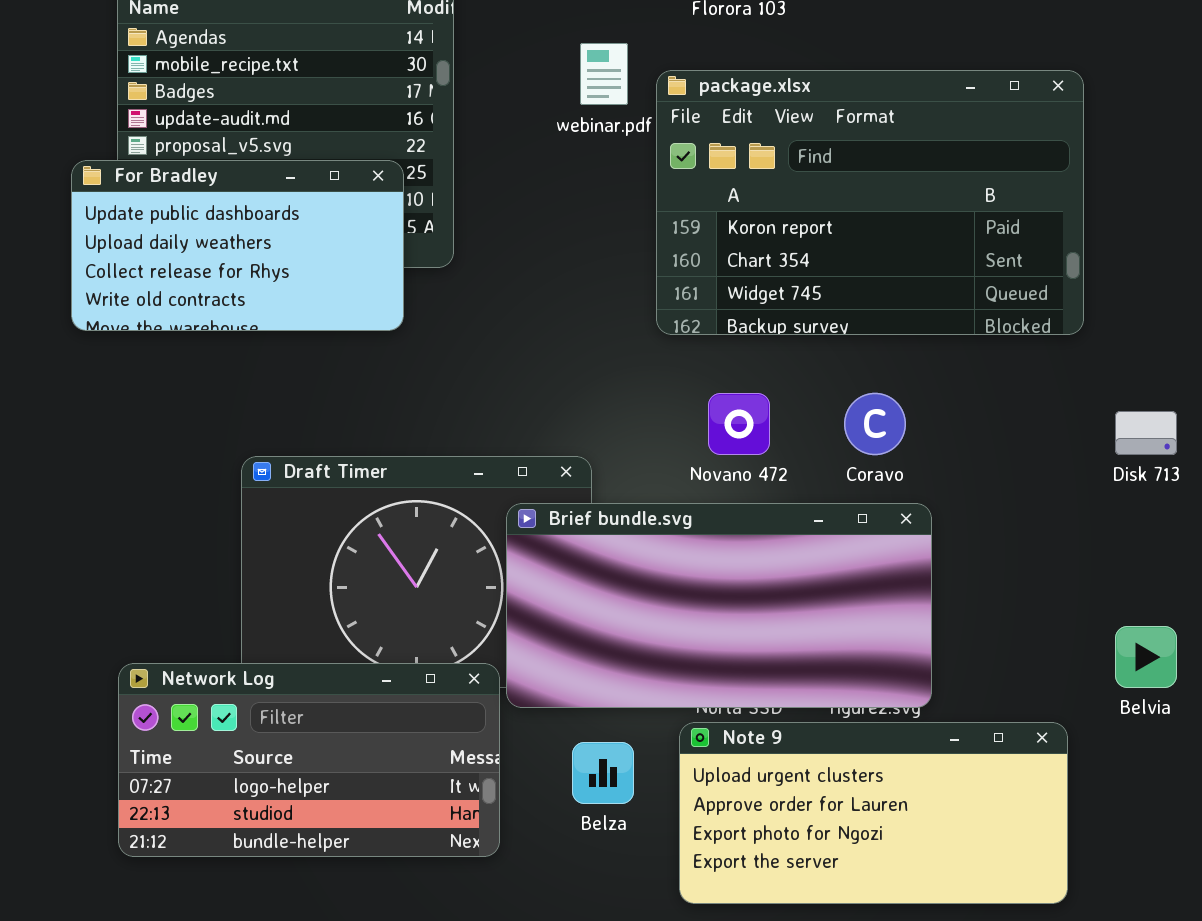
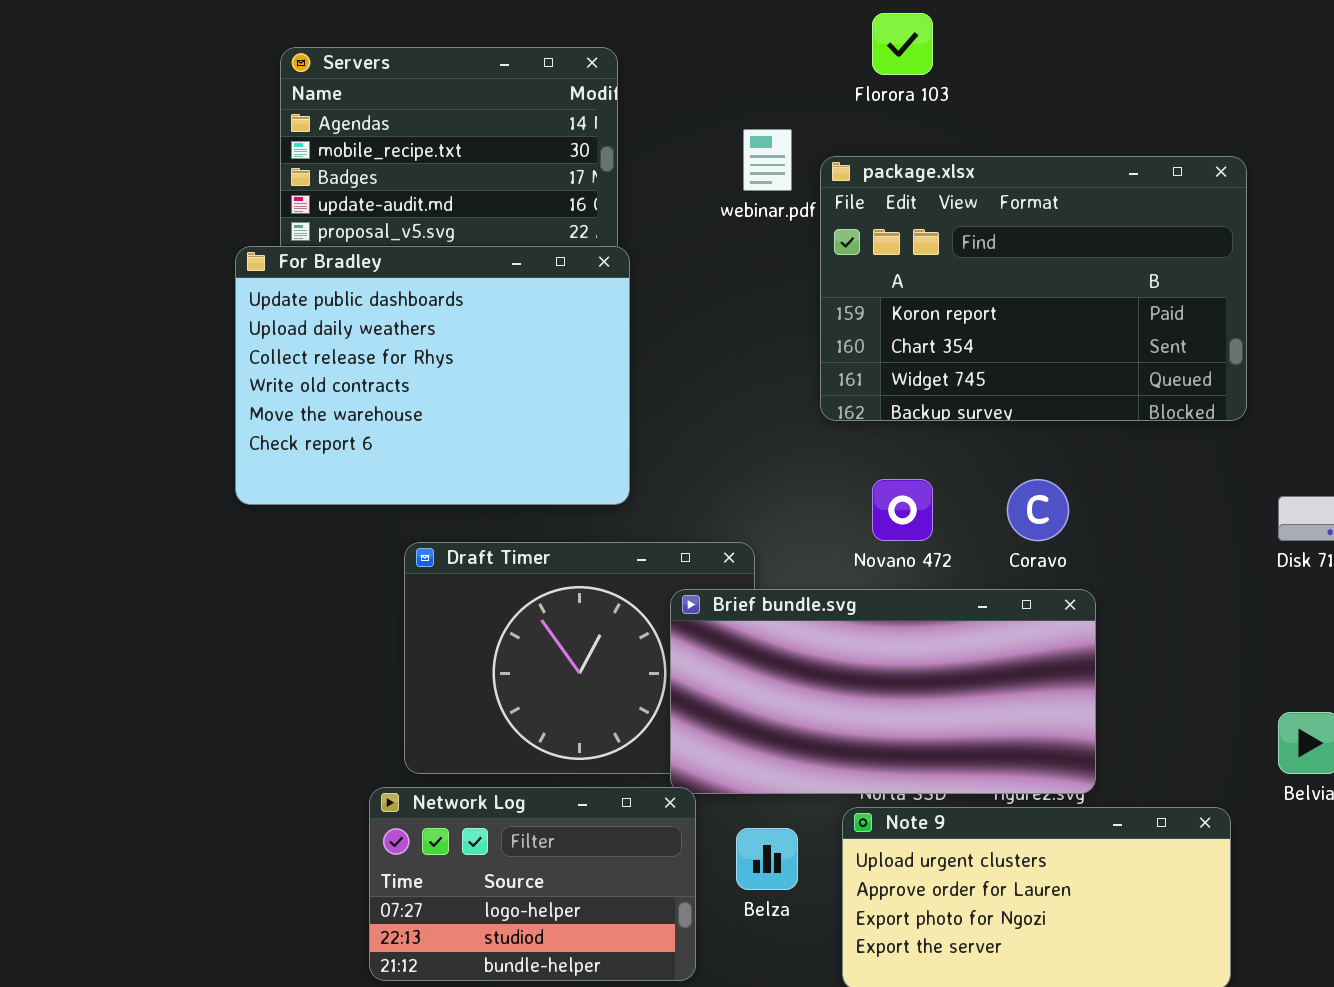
For Bradley: [71,160,404,331] -> [235,246,630,505], resized
Network Log: [118,663,500,857] -> [369,787,696,981], moved, resized

